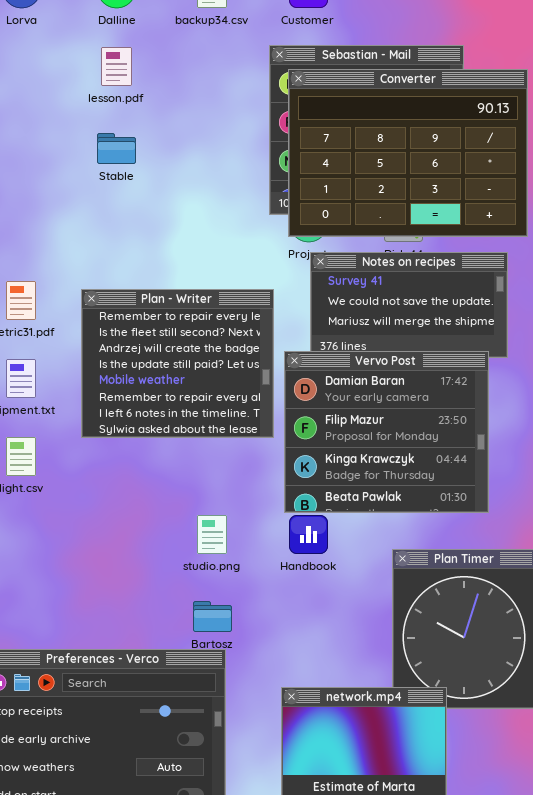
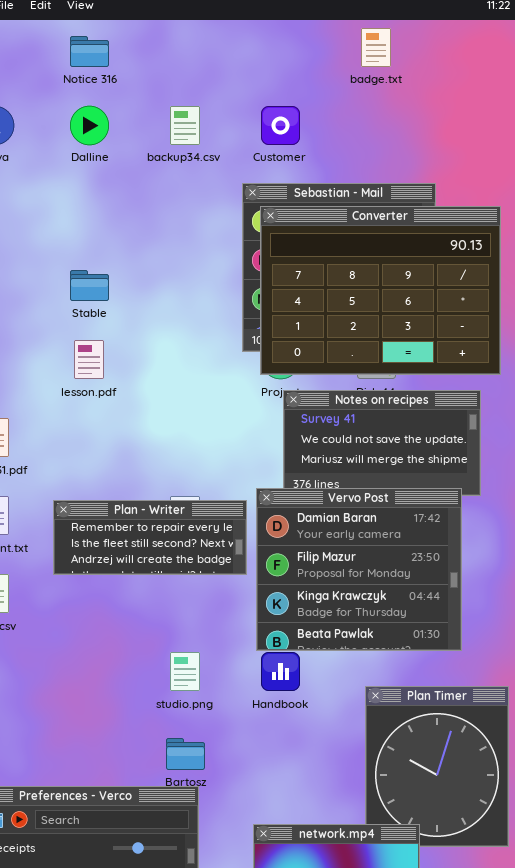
lesson.pdf: [101,47,132,86] -> [74,340,104,379], moved
Plan - Writer: [81,289,274,438] -> [53,500,247,575], resized

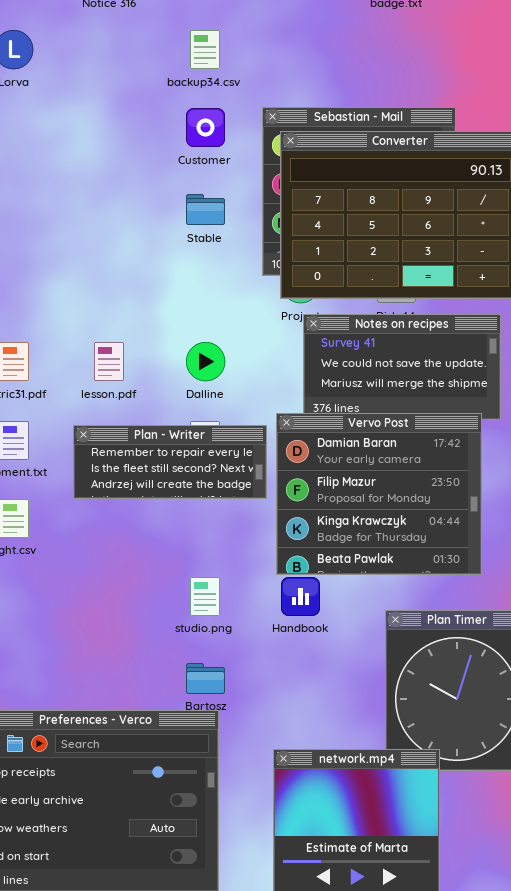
Dalline: [70,106,109,145] -> [186,342,225,381], moved
Customer: [261,106,300,145] -> [186,108,225,147], moved
Stable: [70,270,109,301] -> [186,194,225,225], moved
lesson.pdf: [74,340,104,379] -> [94,342,124,381], moved

